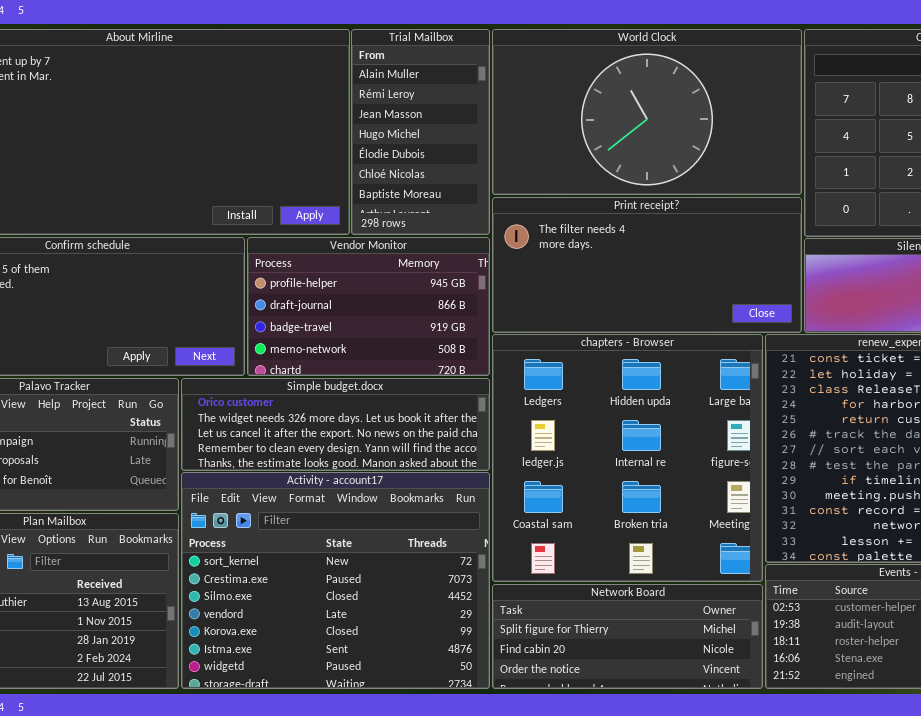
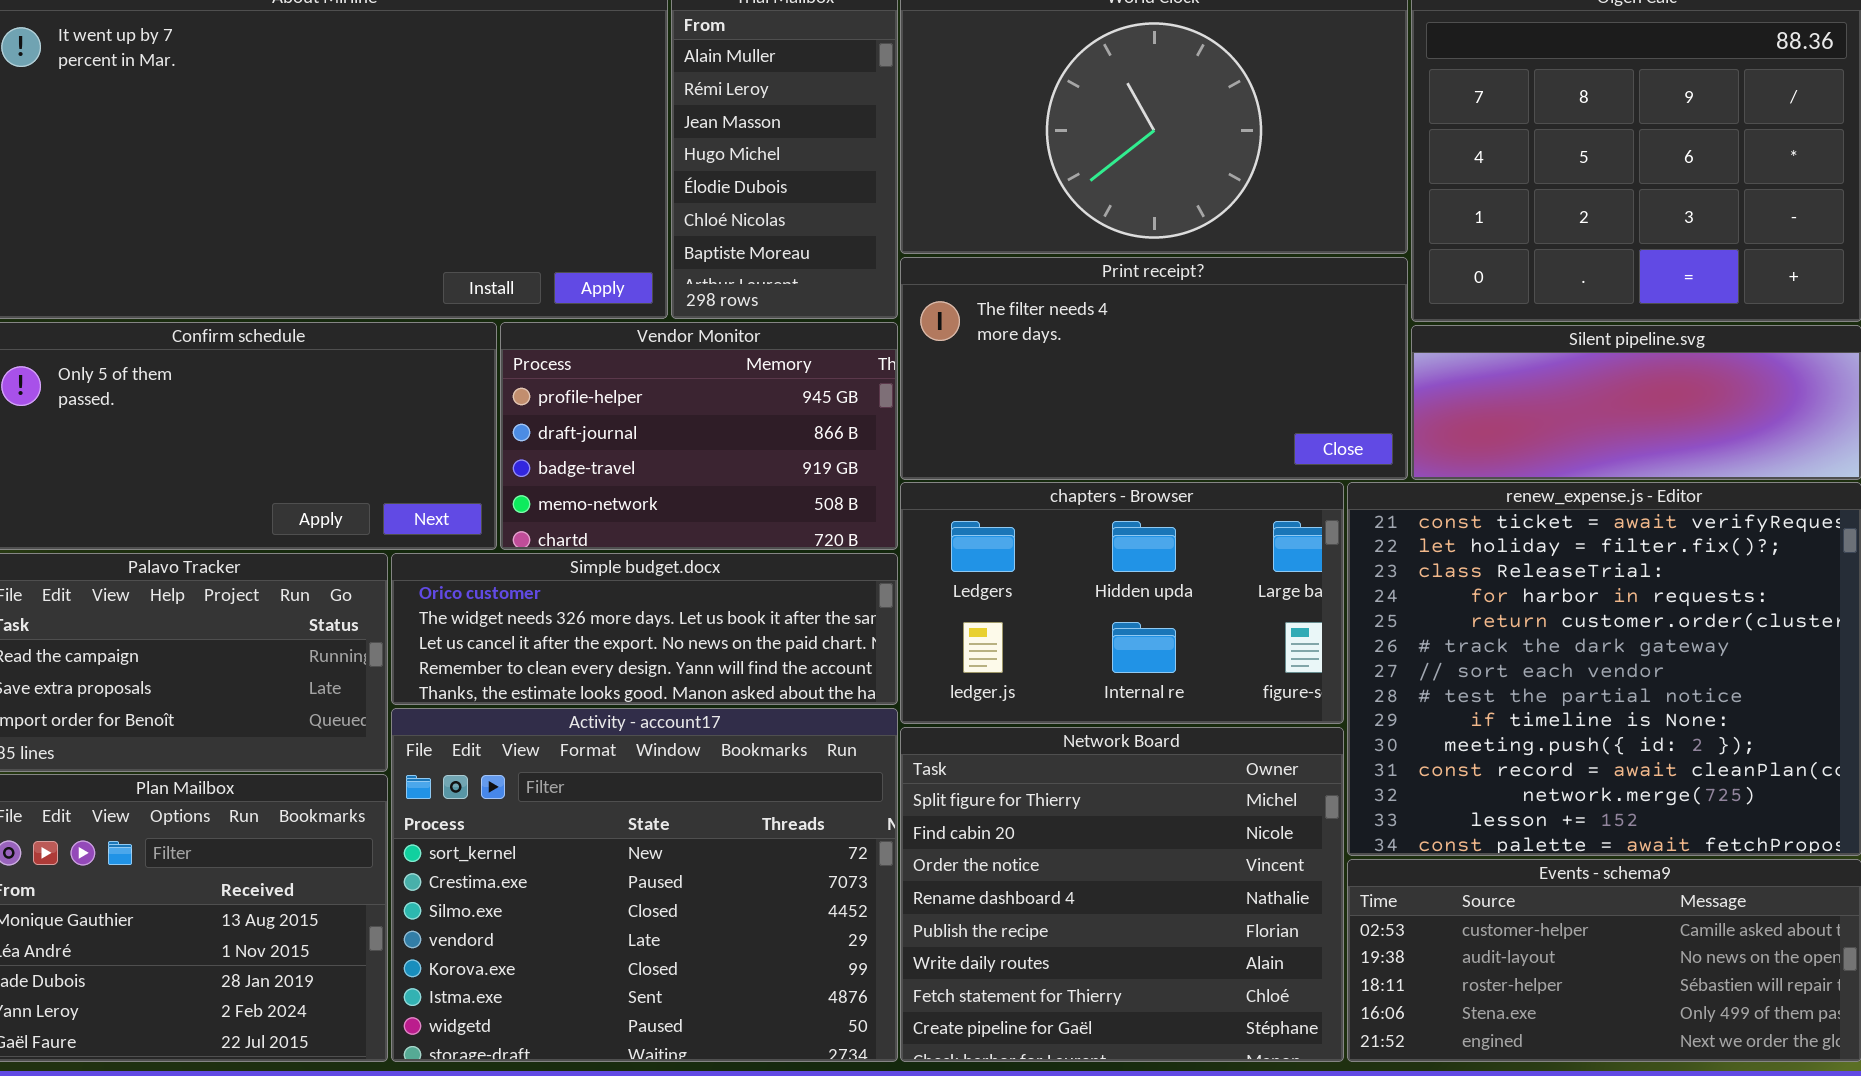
chapters - Browser: [492,334,763,582] -> [900,482,1344,724], resized
Network Board: [492,584,763,689] -> [900,727,1344,1062], resized

